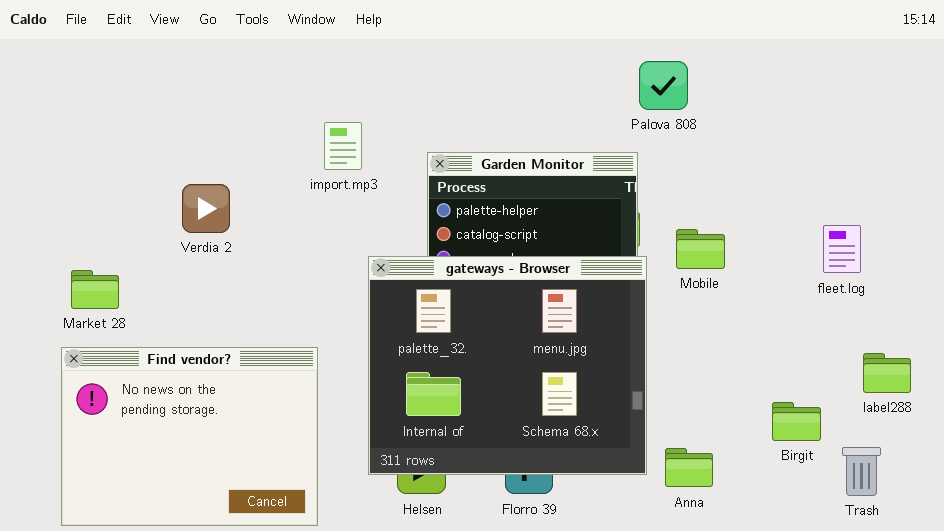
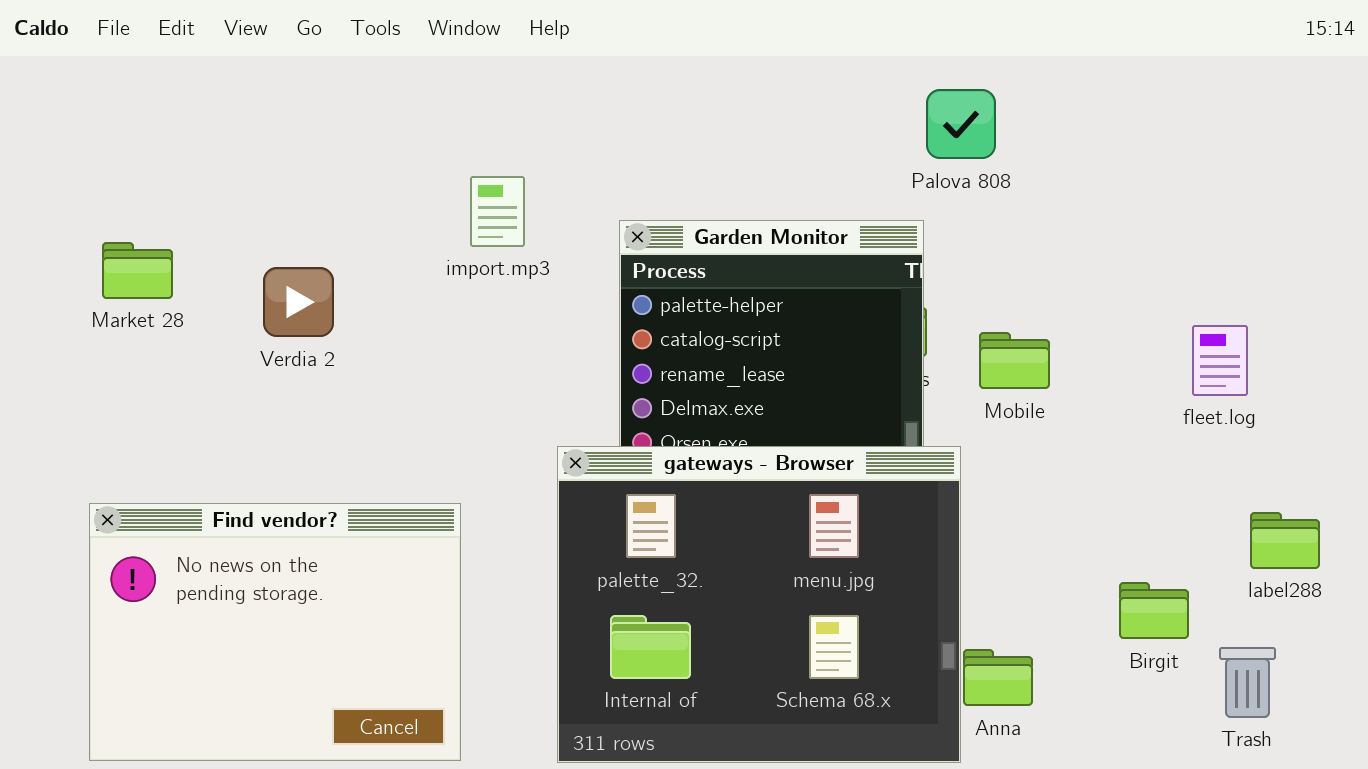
gateways - Browser: [368,256,647,475] -> [557,446,961,763], moved
Market 28: [71,270,119,309] -> [102,242,173,299], moved

